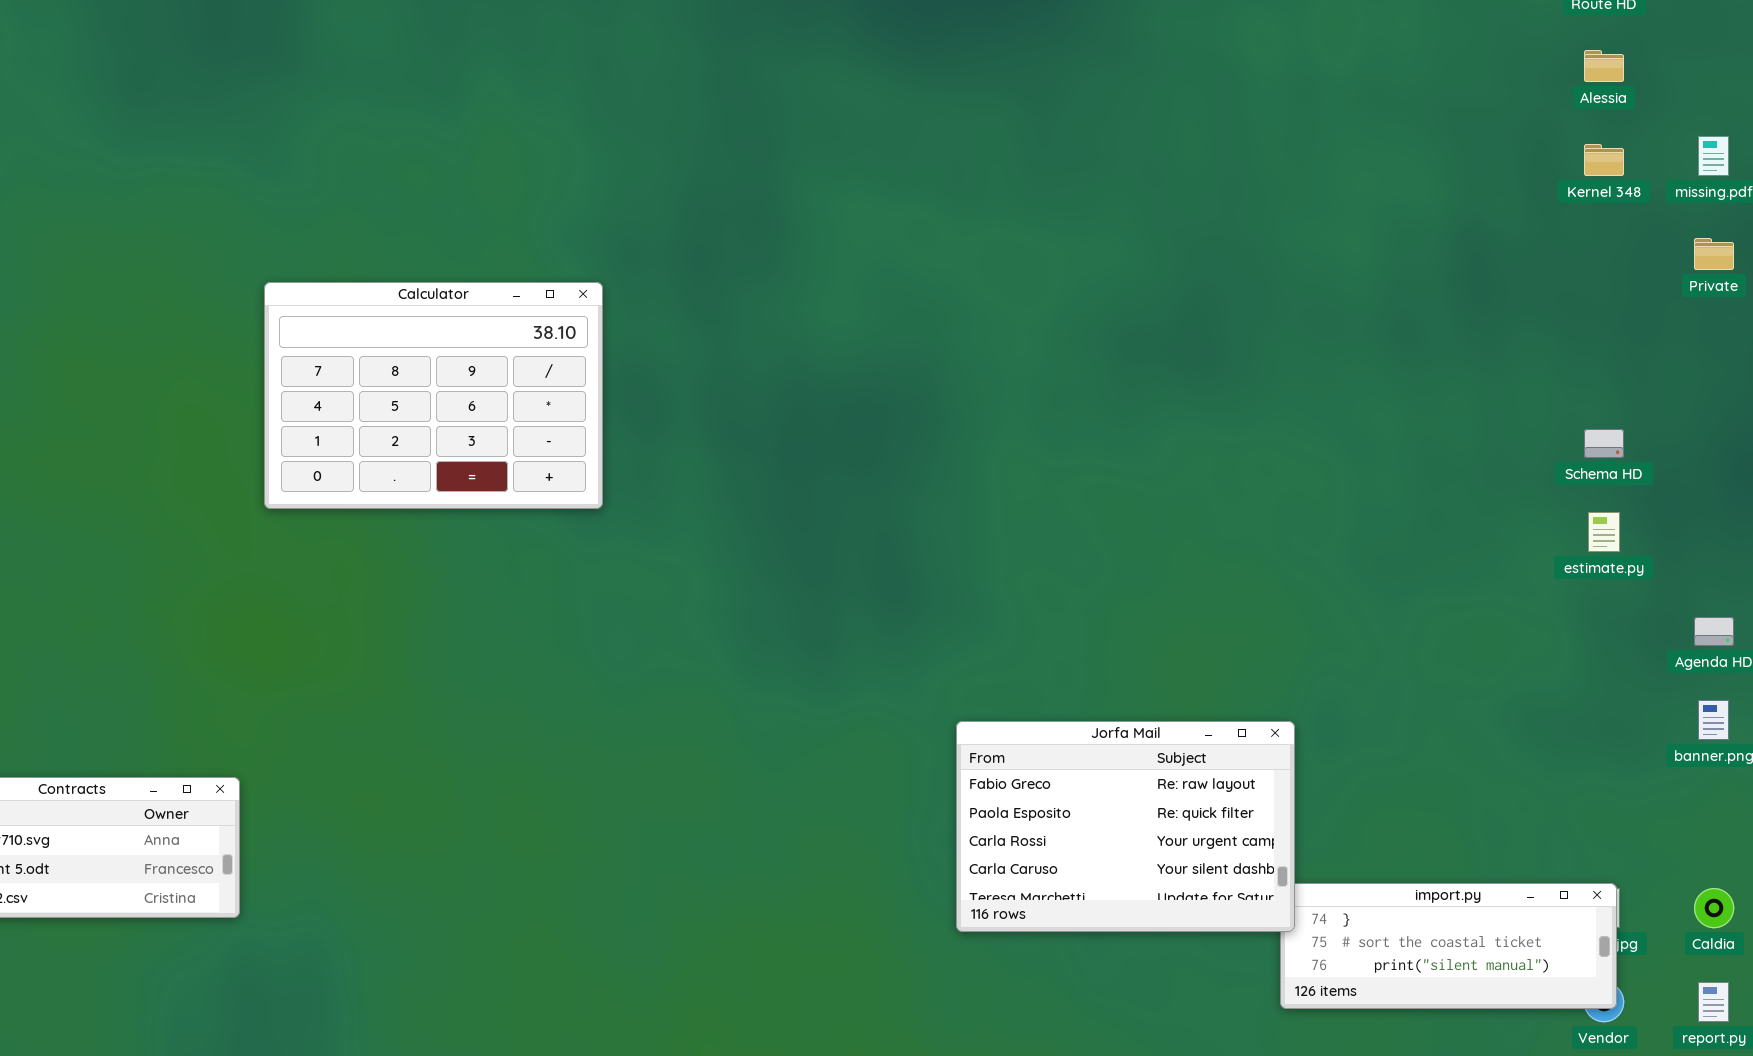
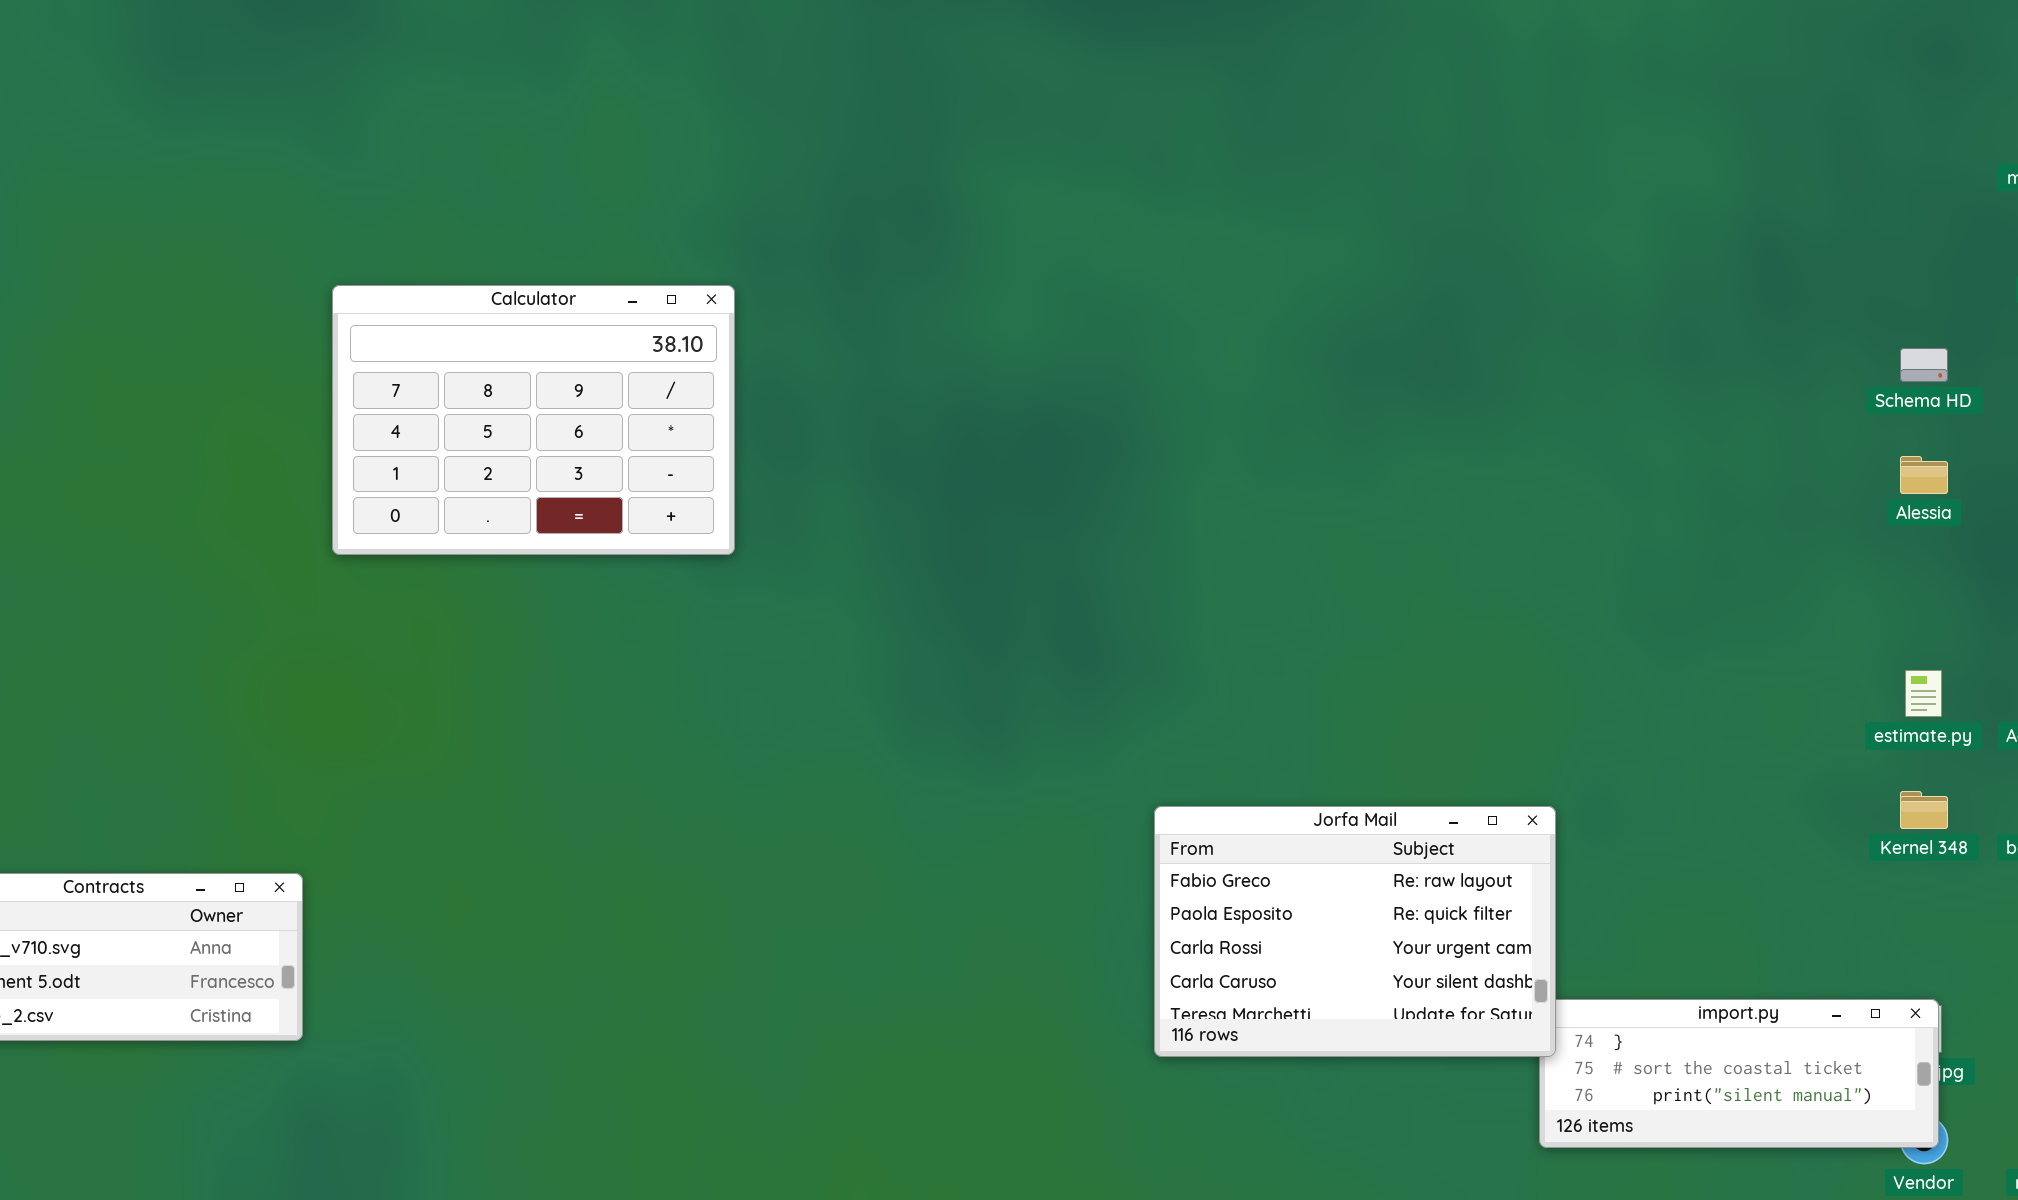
Alessia: [1584,50,1624,82] -> [1900,456,1948,494], moved
Kernel 348: [1584,144,1624,176] -> [1900,791,1948,829], moved
Schema HD: [1584,429,1624,458] -> [1900,348,1948,382], moved
estimate.py: [1588,512,1620,552] -> [1905,670,1942,717], moved

